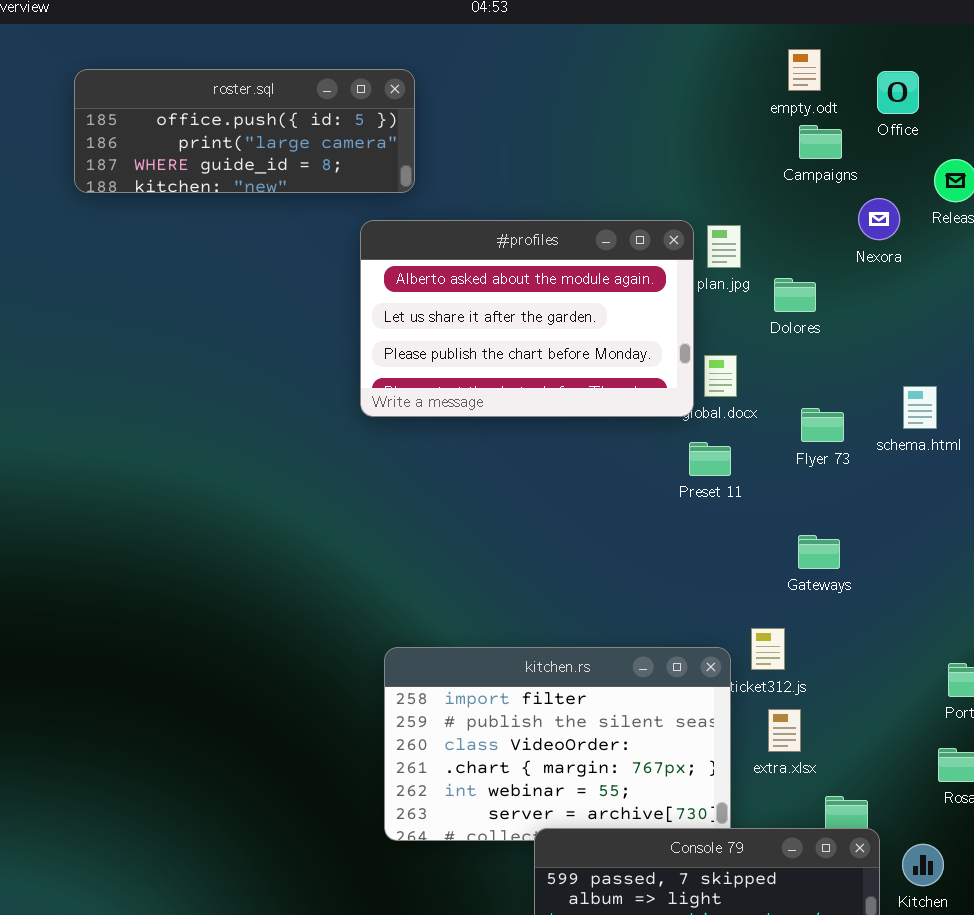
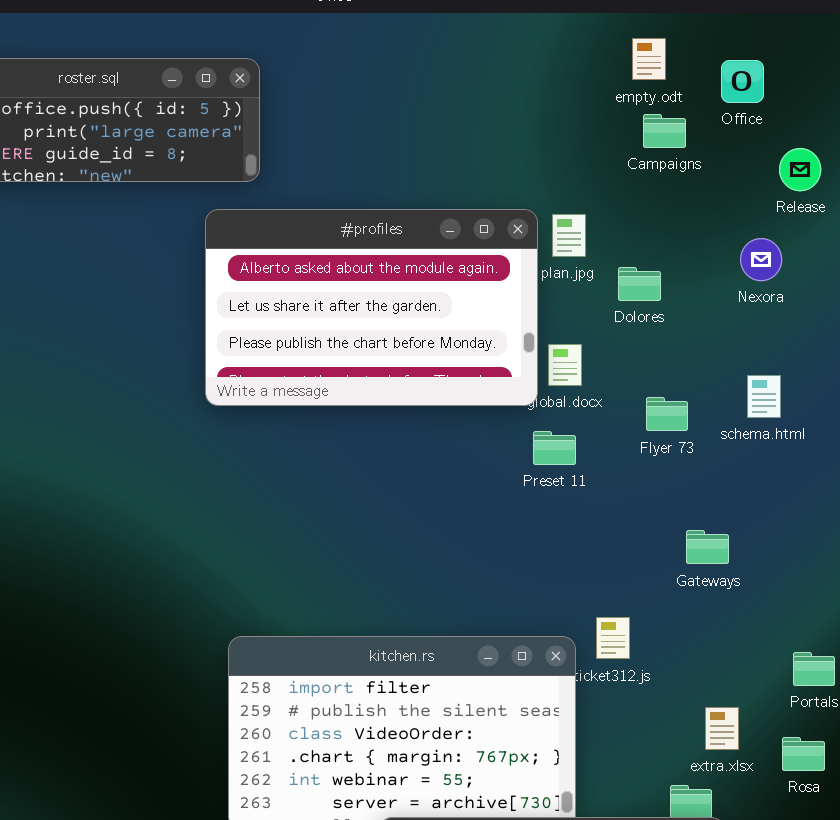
Nexora: [858,198,900,240] -> [740,238,782,281], moved
Gateways: [798,535,840,569] -> [686,530,729,564], moved
extra.xlsx: [768,709,801,752] -> [705,707,739,750], moved

